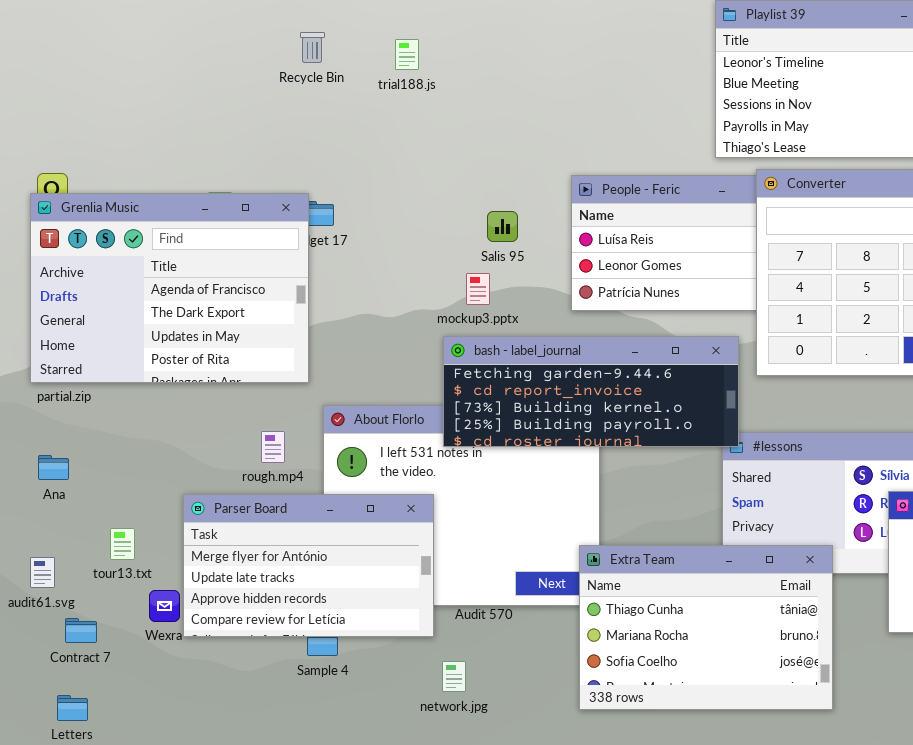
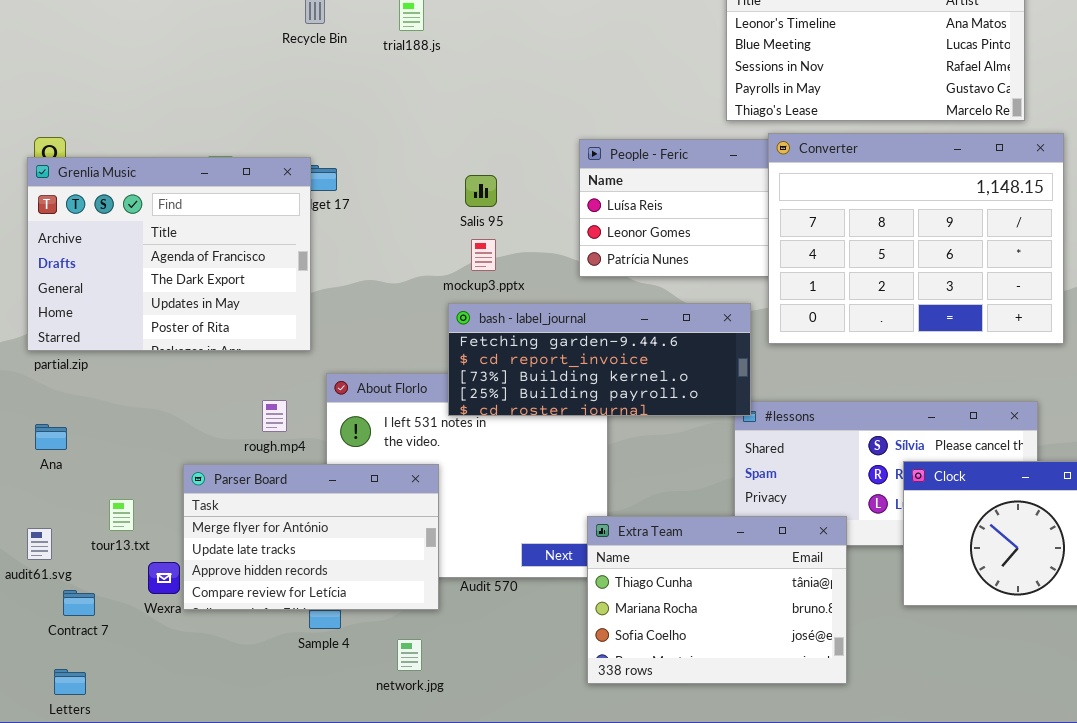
Salis 95: [487,211,518,242] -> [465,175,497,207], moved
network.jpg: [442,661,466,692] -> [397,639,422,671], moved

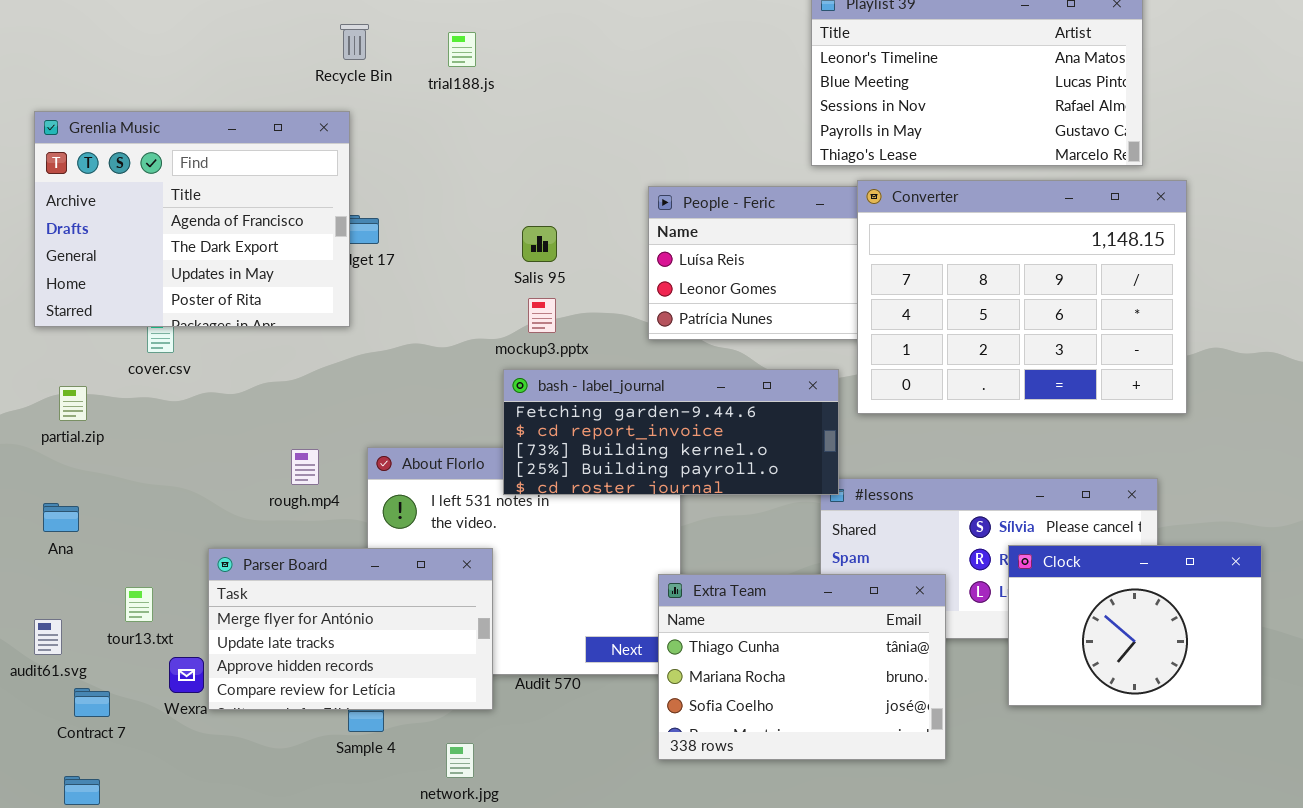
Grenlia Music: [27,157,311,351] -> [34,111,350,327], moved
rough.mp4: [262,400,287,432] -> [291,449,319,485], moved
Extra Team: [587,516,847,684] -> [658,574,946,760], moved

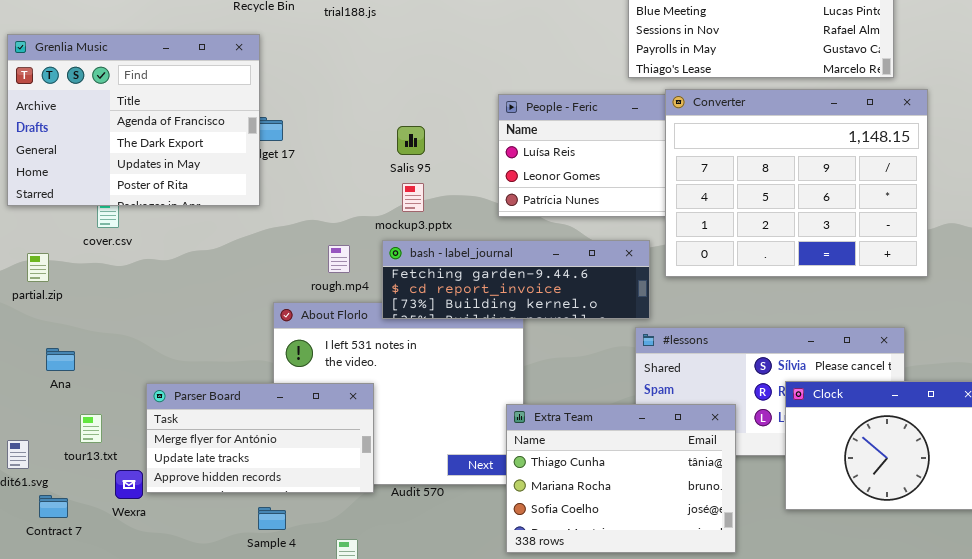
bash - label_journal: [503,369,839,495] -> [382,240,650,319], resized
rough.mp4: [291,449,319,485] -> [328,245,350,273], moved
Ana: [43,503,79,532] -> [46,348,75,371], moved
Parser Board: [208,548,493,710] -> [146,383,374,493], resized

